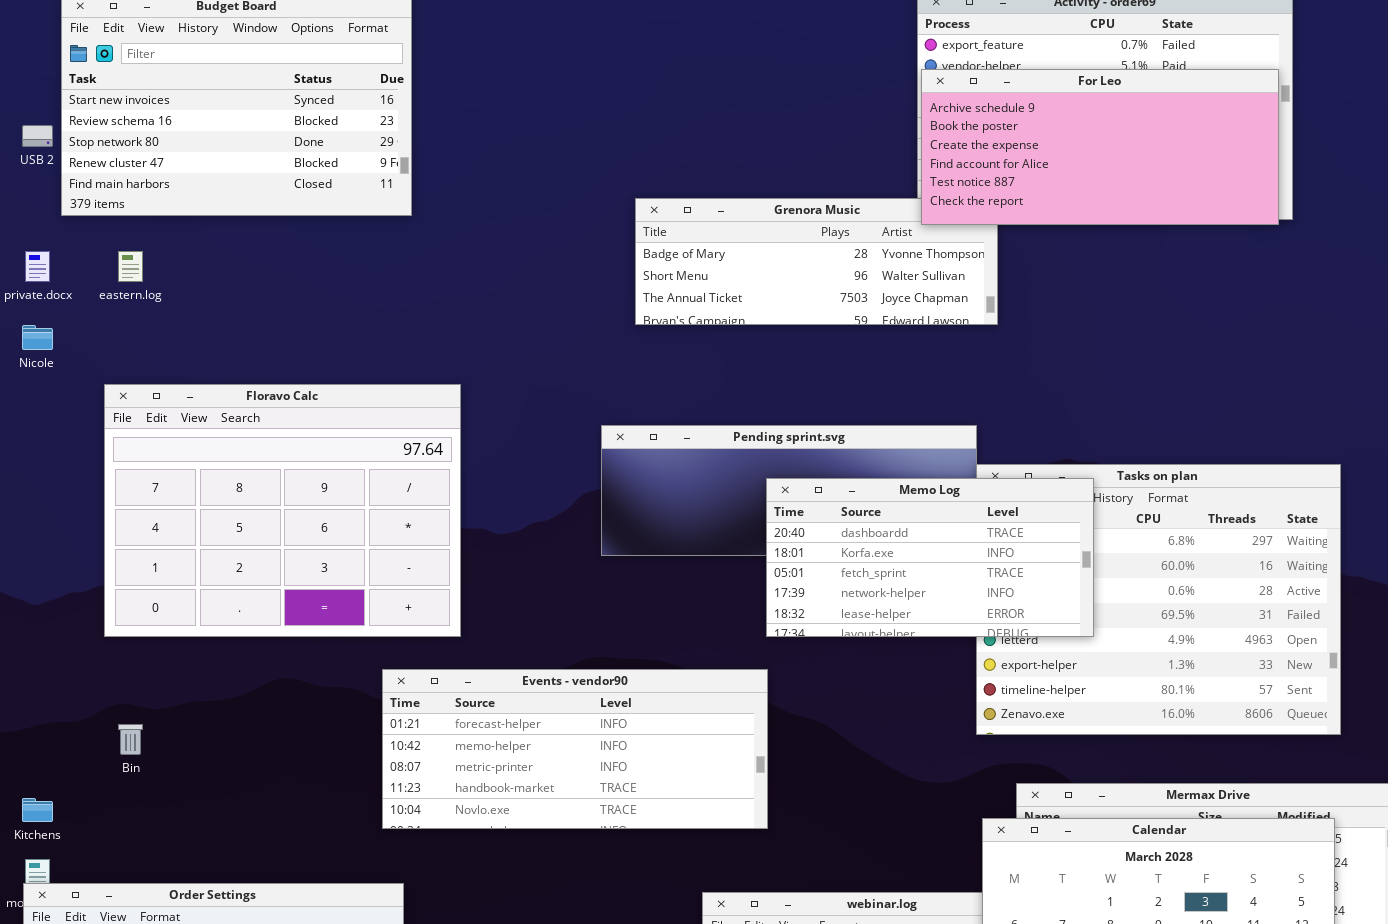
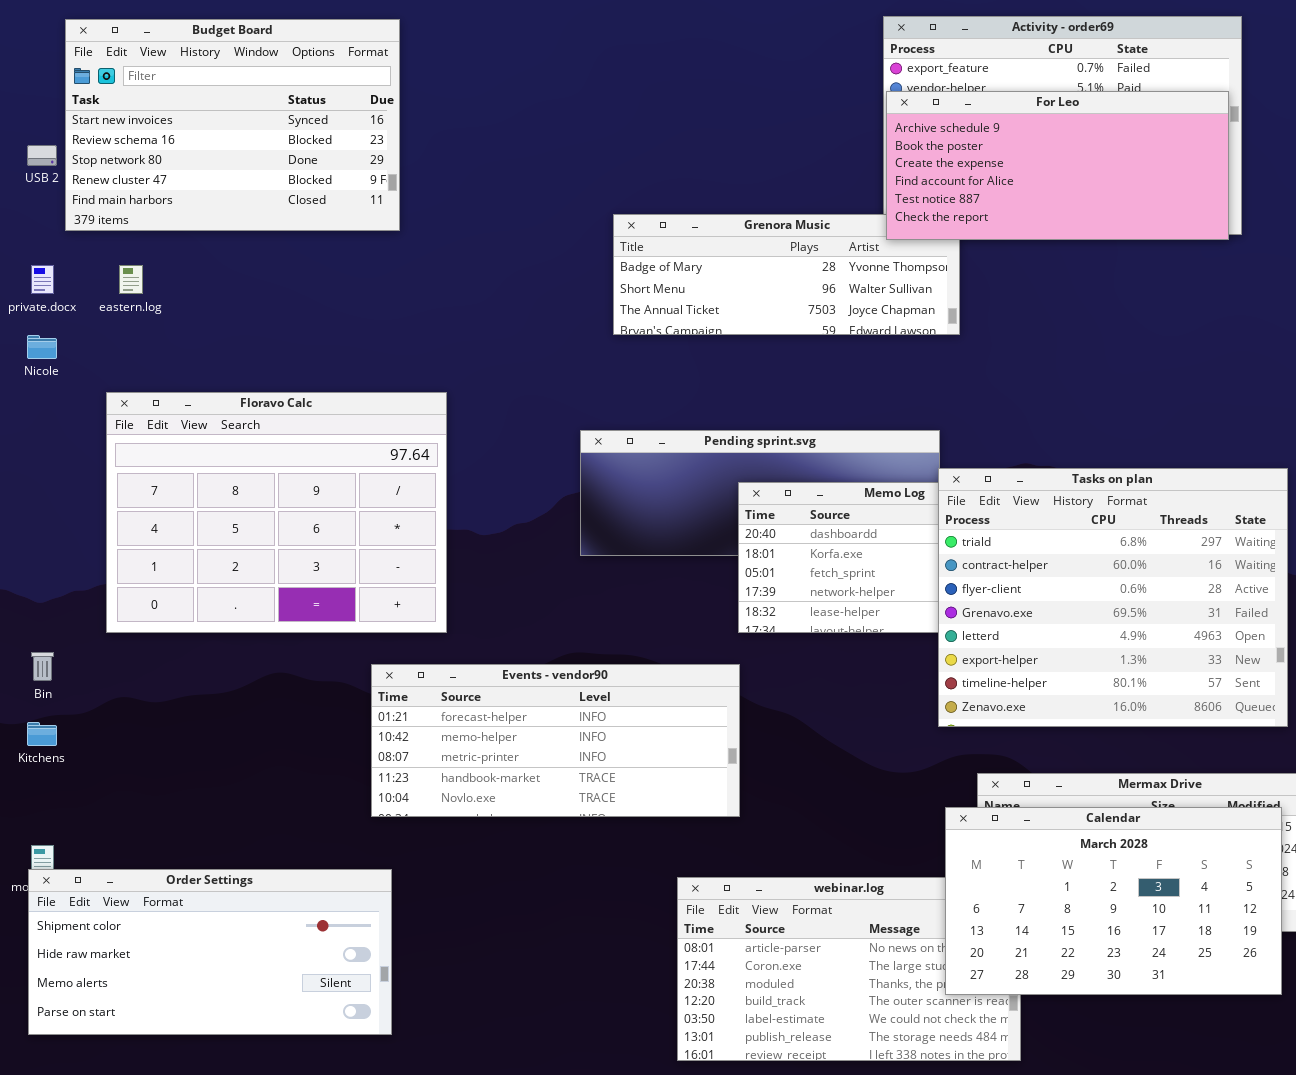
Tasks on plan: [976,464,1341,735] -> [938,468,1288,727], raised
Bin: [118,724,143,755] -> [31,652,54,681], moved
Kitchens: [22,798,53,822] -> [27,722,57,746], moved

